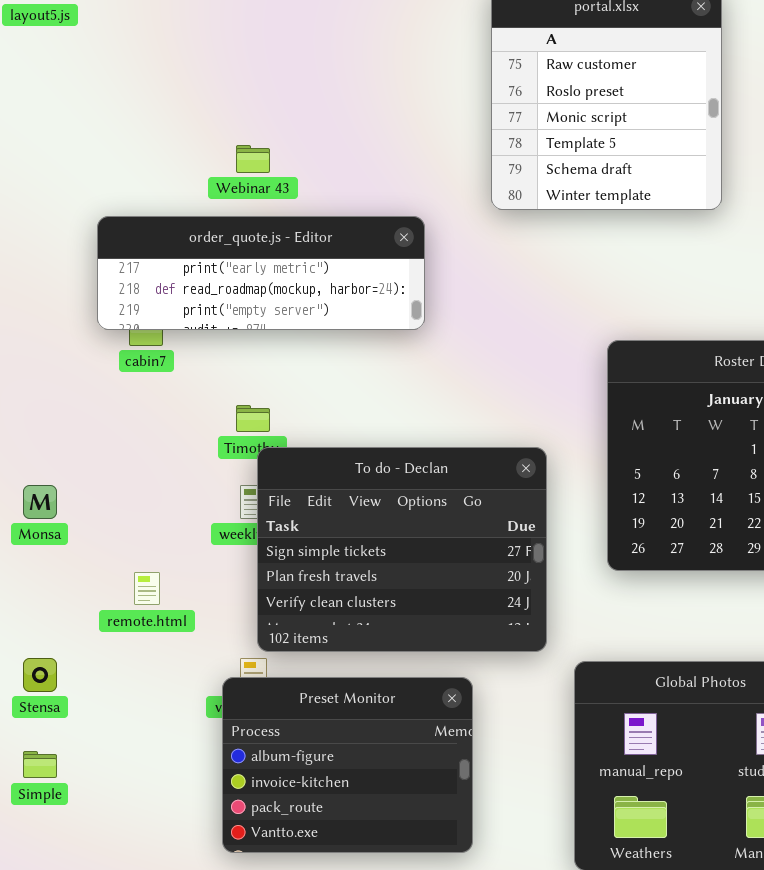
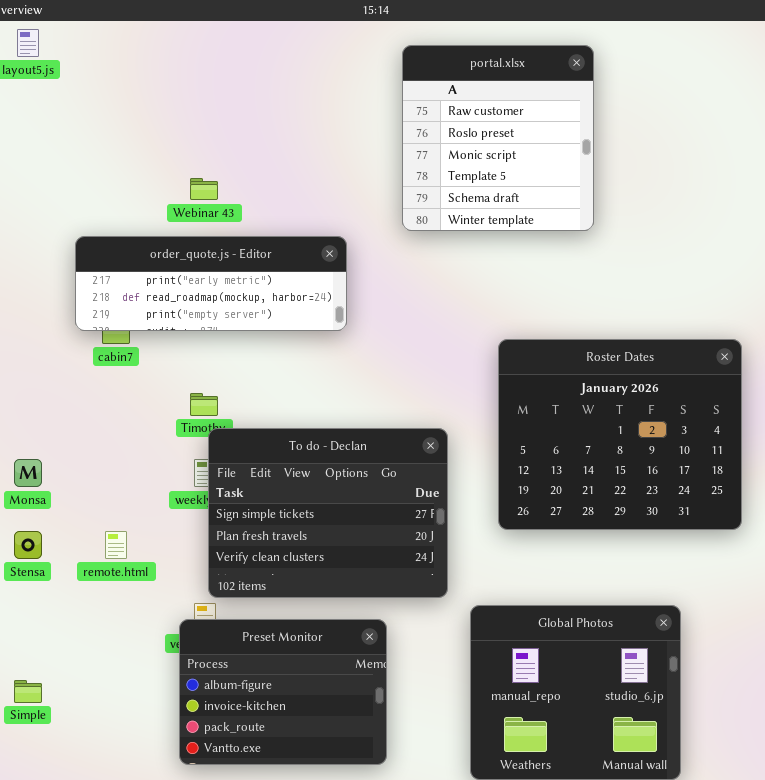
Stensa: [23,658,57,692] -> [14,531,42,559], moved

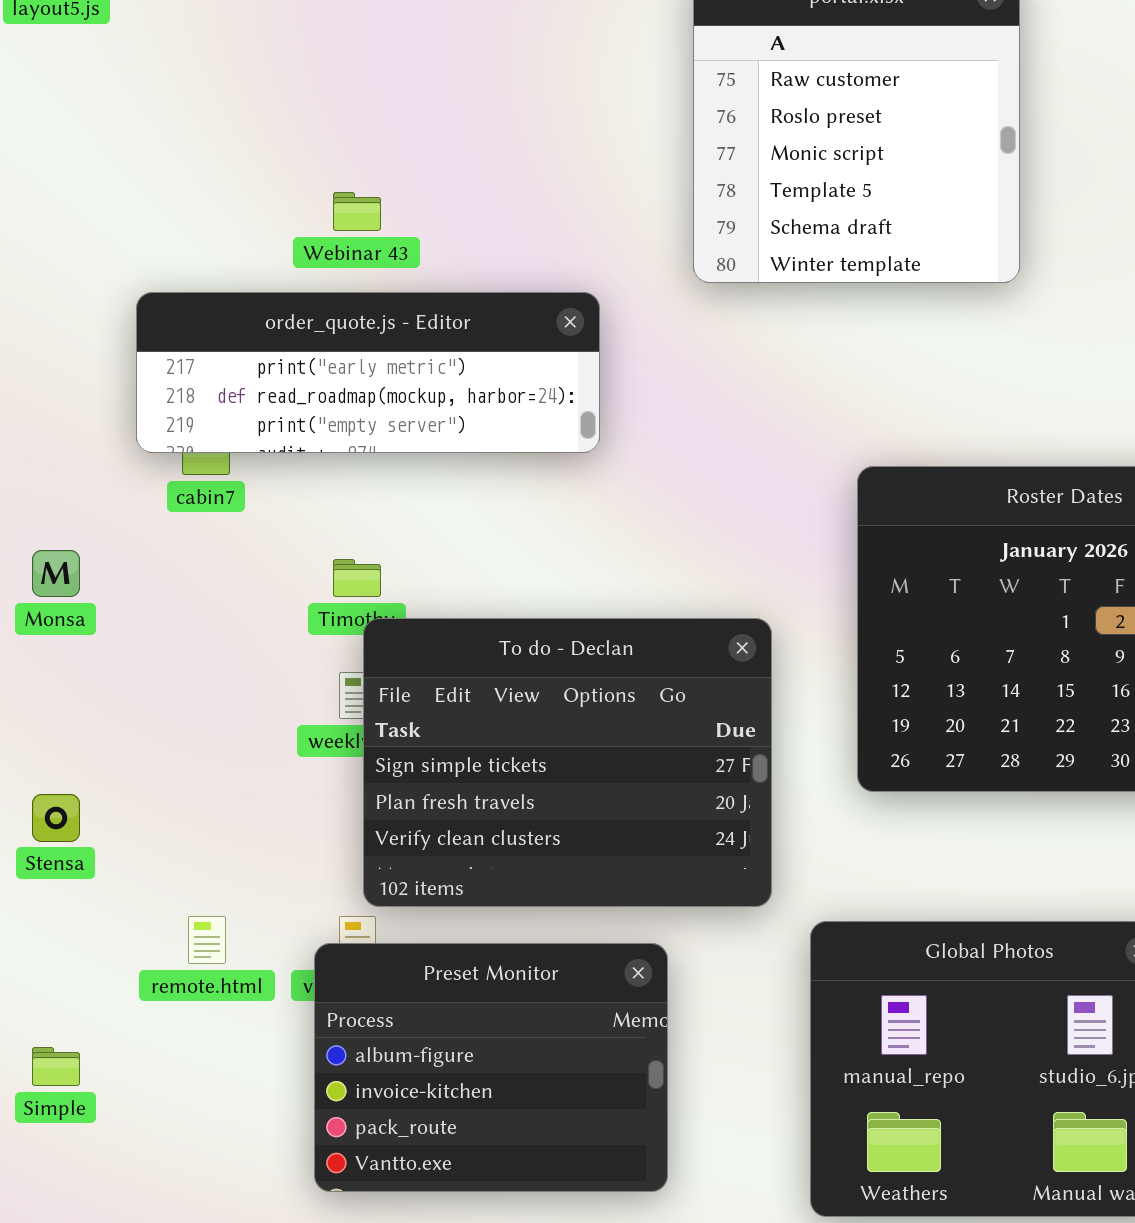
Monsa: [14,459,42,487] -> [32,550,80,597], moved
remote.html: [105,531,127,559] -> [188,916,226,964], moved

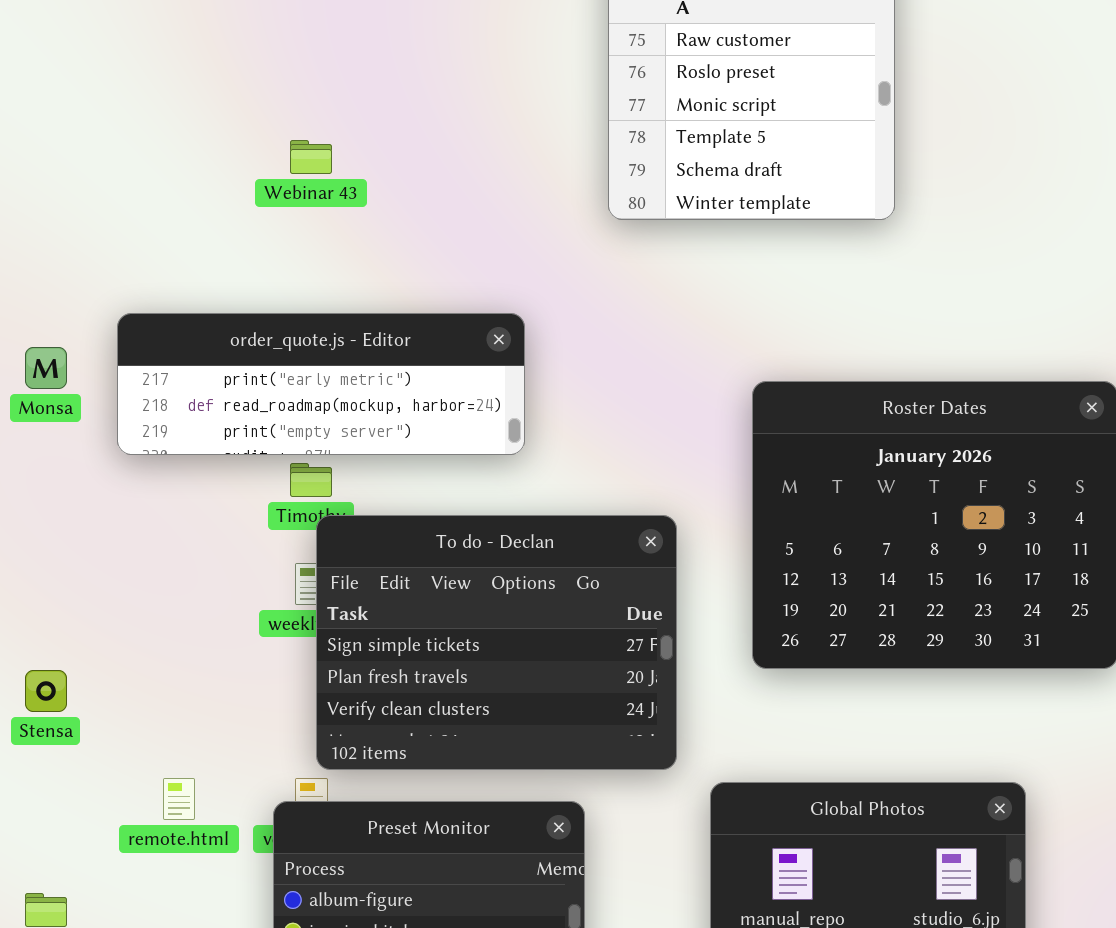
order_quote.js - Editor: [136,292,600,453] -> [117,313,525,455], moved
Monsa: [32,550,80,597] -> [25,347,67,389], moved

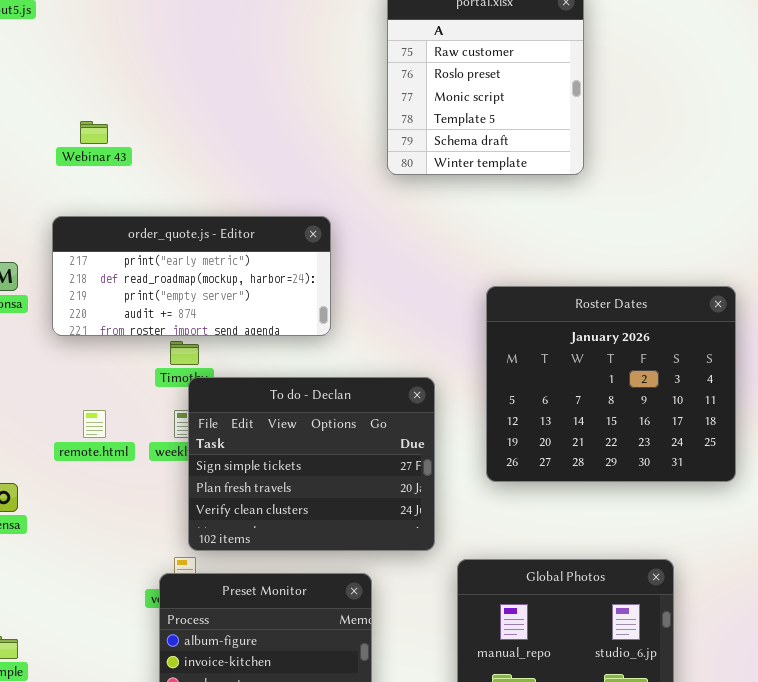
Webinar 43: [290,140,332,174] -> [80,121,108,144], moved
order_quote.js - Editor: [117,313,525,455] -> [52,216,331,336], resized
remote.html: [163,778,195,820] -> [83,410,106,438], moved

